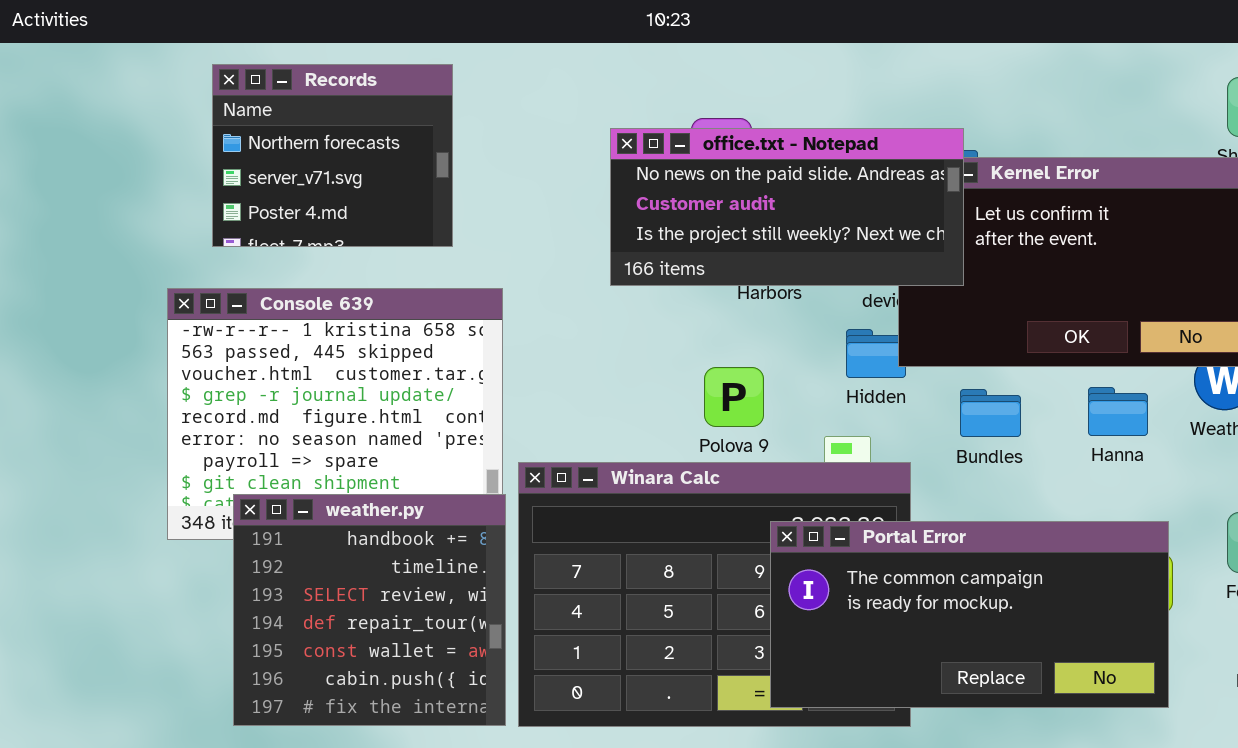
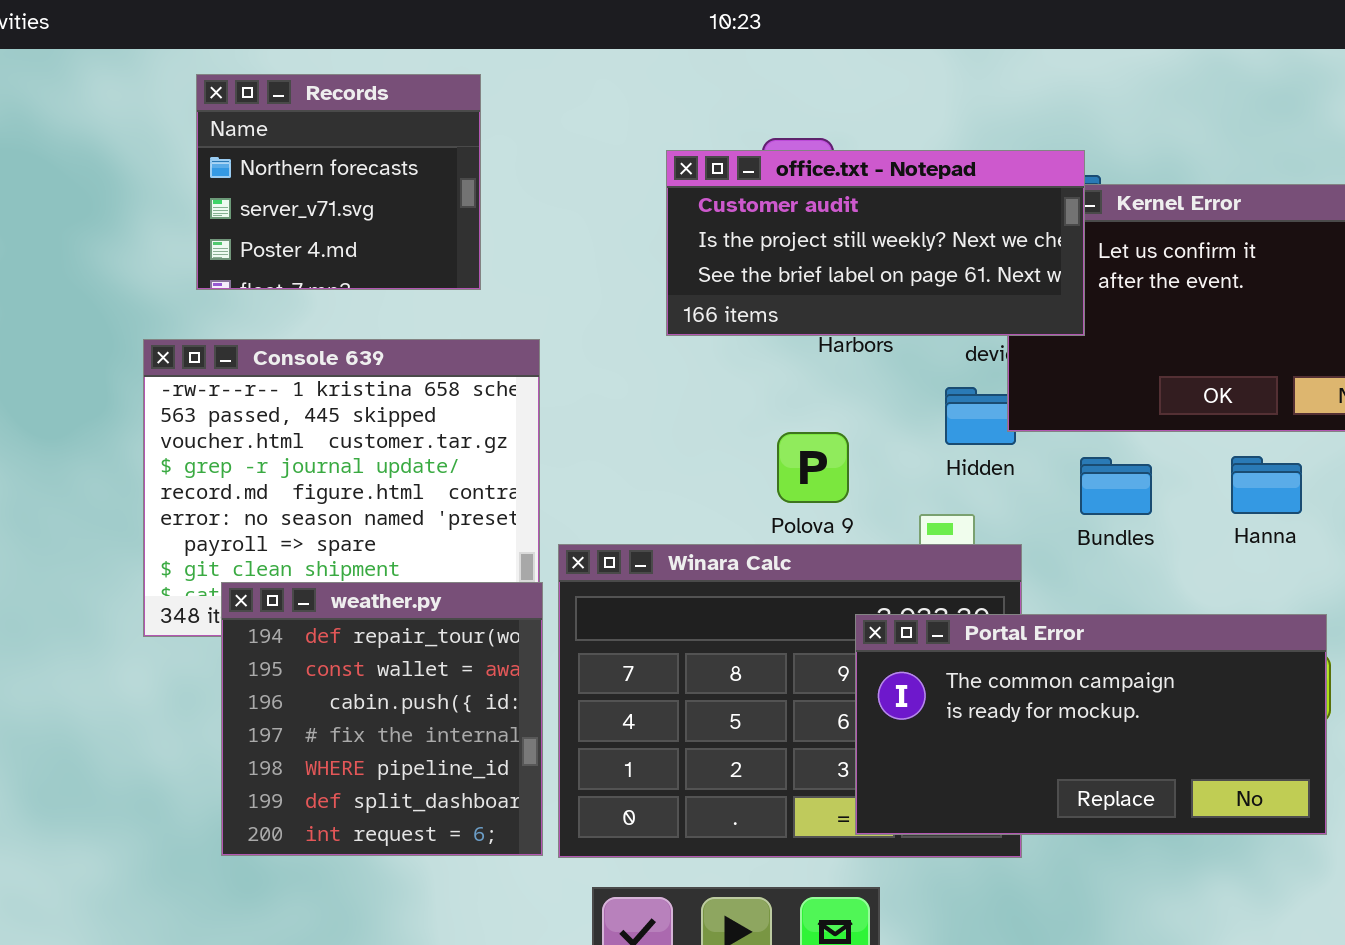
office.txt - Notepad: [610,128,964,286] -> [666,150,1085,336], scrolled down 1 row
weather.py: [233,494,506,726] -> [221,582,543,856], scrolled down 3 rows

